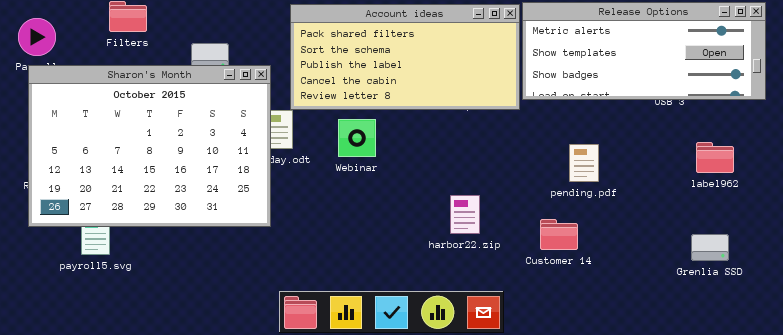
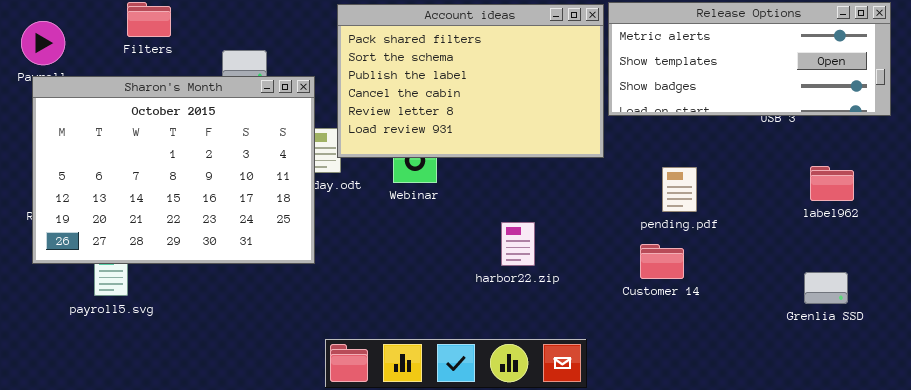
Account ideas: [290,4,520,110] -> [337,4,604,158], resized
harbor22.zip: [450,195,480,234] -> [501,222,535,266], moved
Customer 14: [540,219,578,250] -> [640,244,684,279], moved

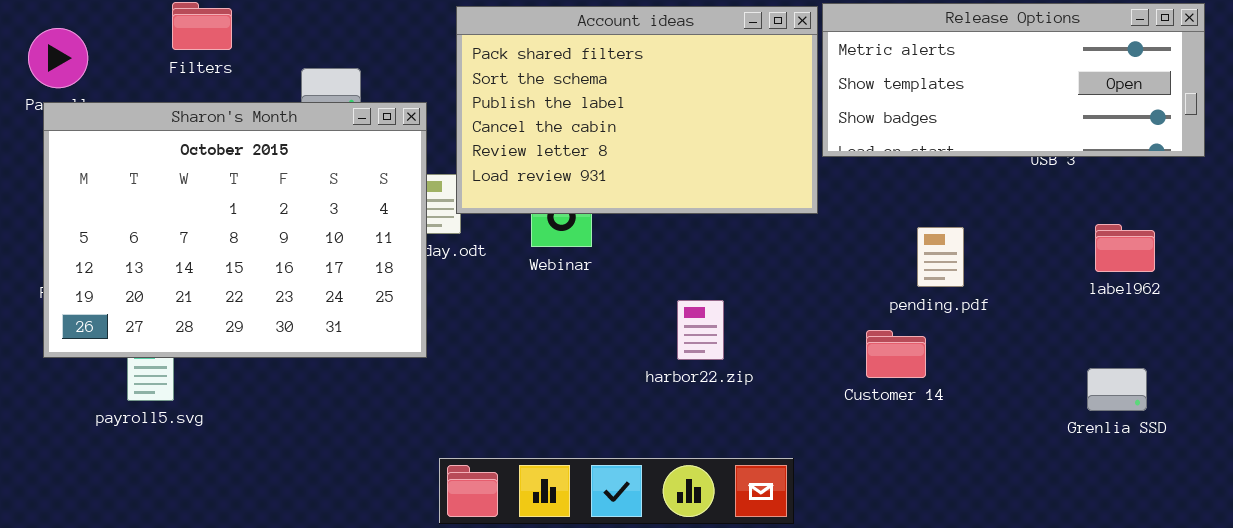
pending.pdf: [662,167,697,212] -> [917,227,964,287], moved

